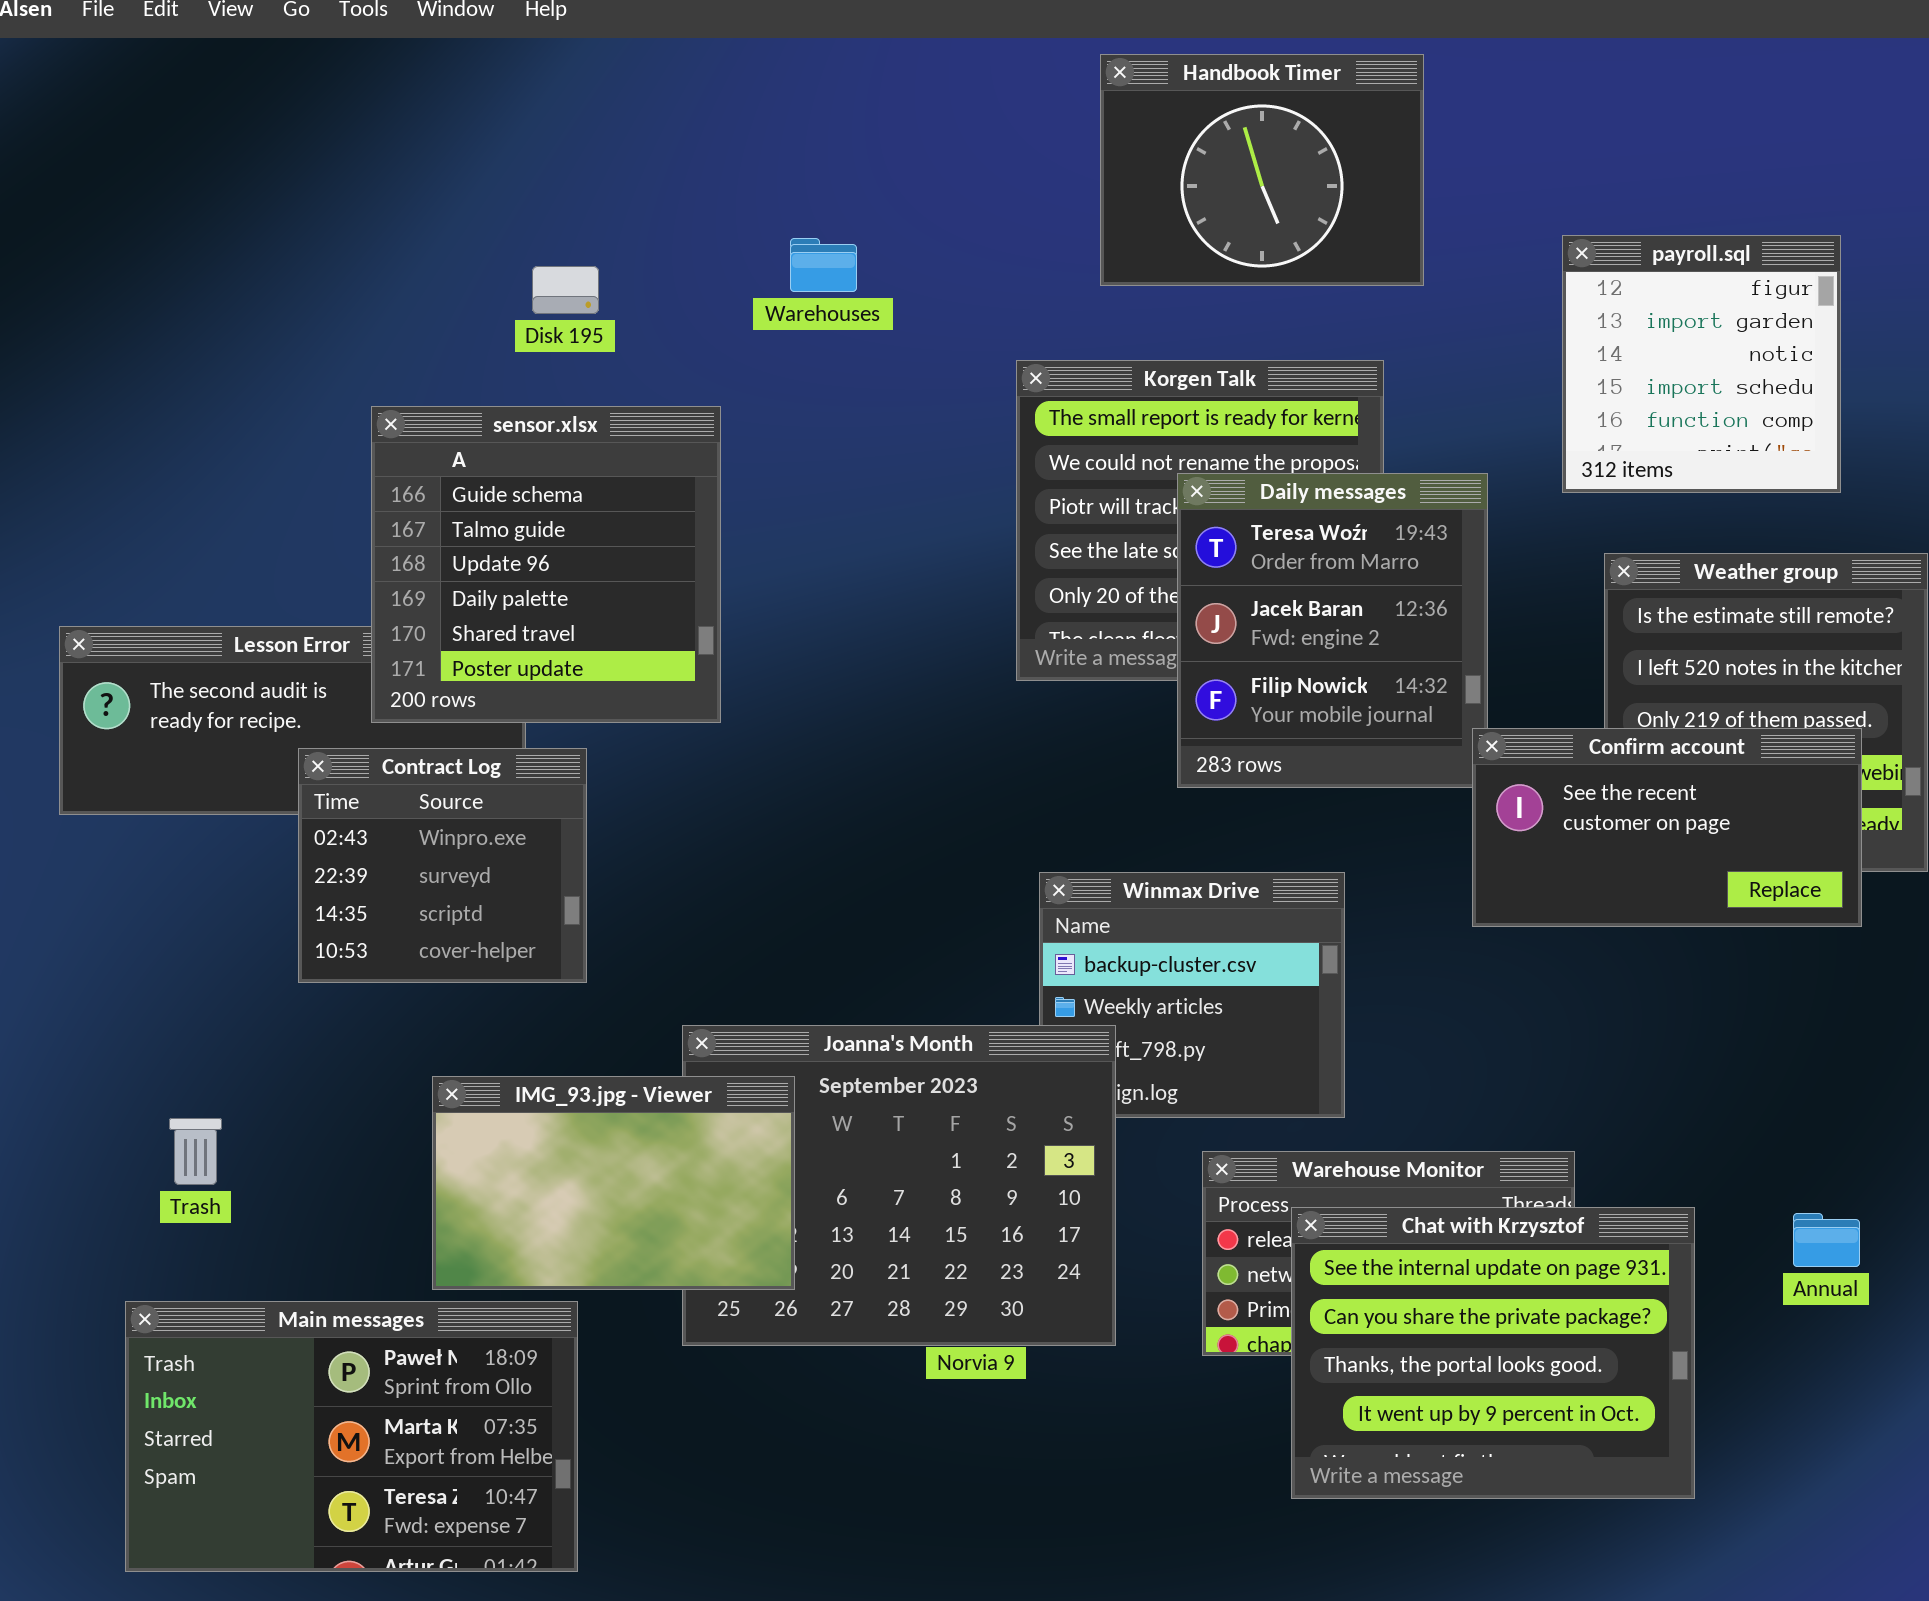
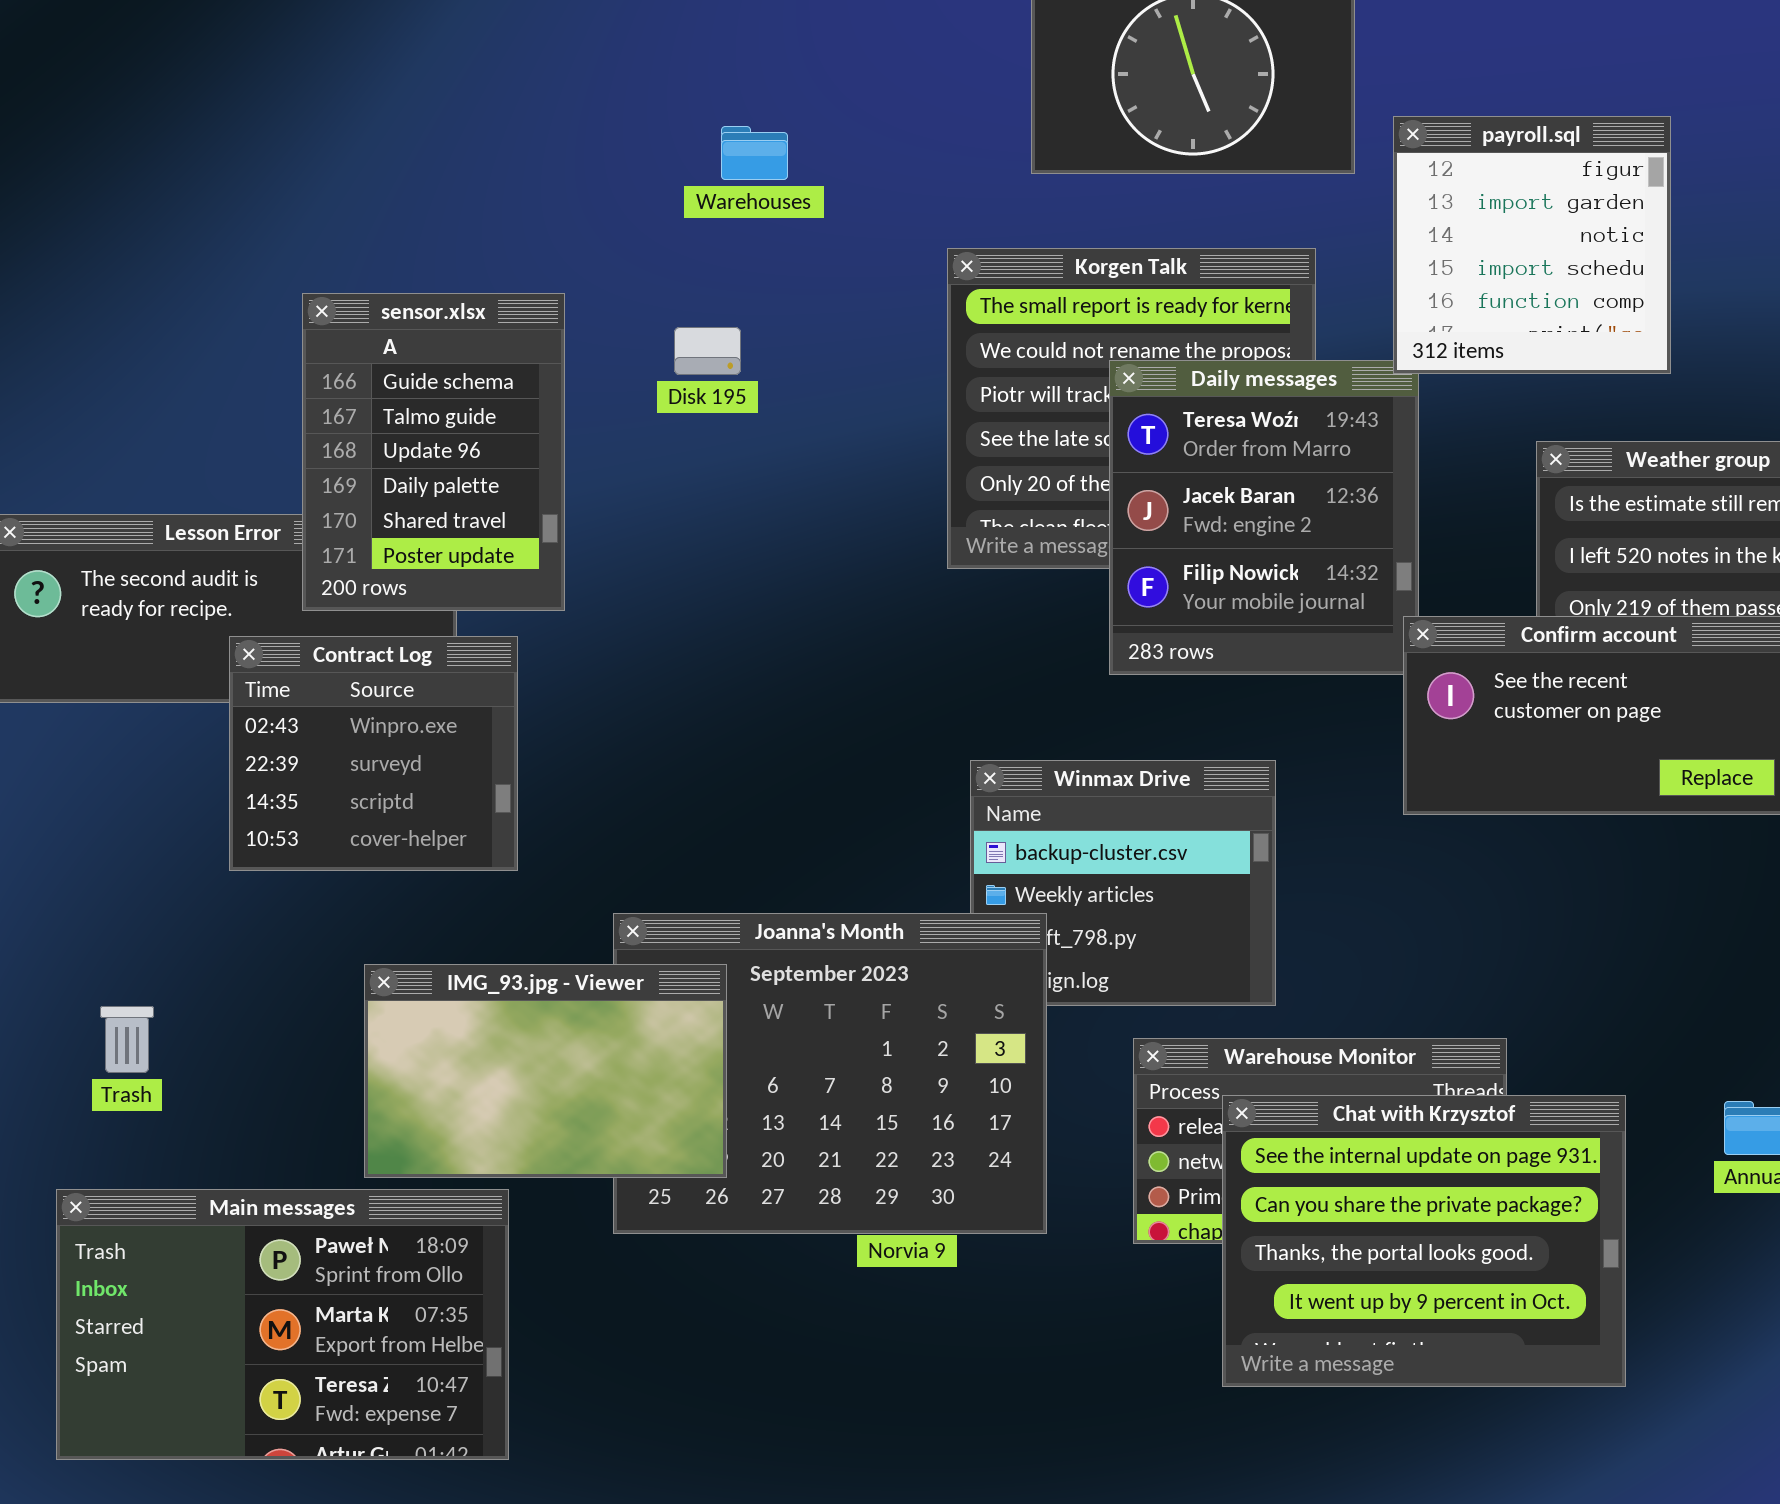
payroll.sql: [1562,235,1841,493] -> [1393,116,1671,374], moved
Disk 195: [532,266,599,314] -> [674,327,741,375], moved
sensor.xlsx: [371,406,721,723] -> [302,293,565,611], resized

